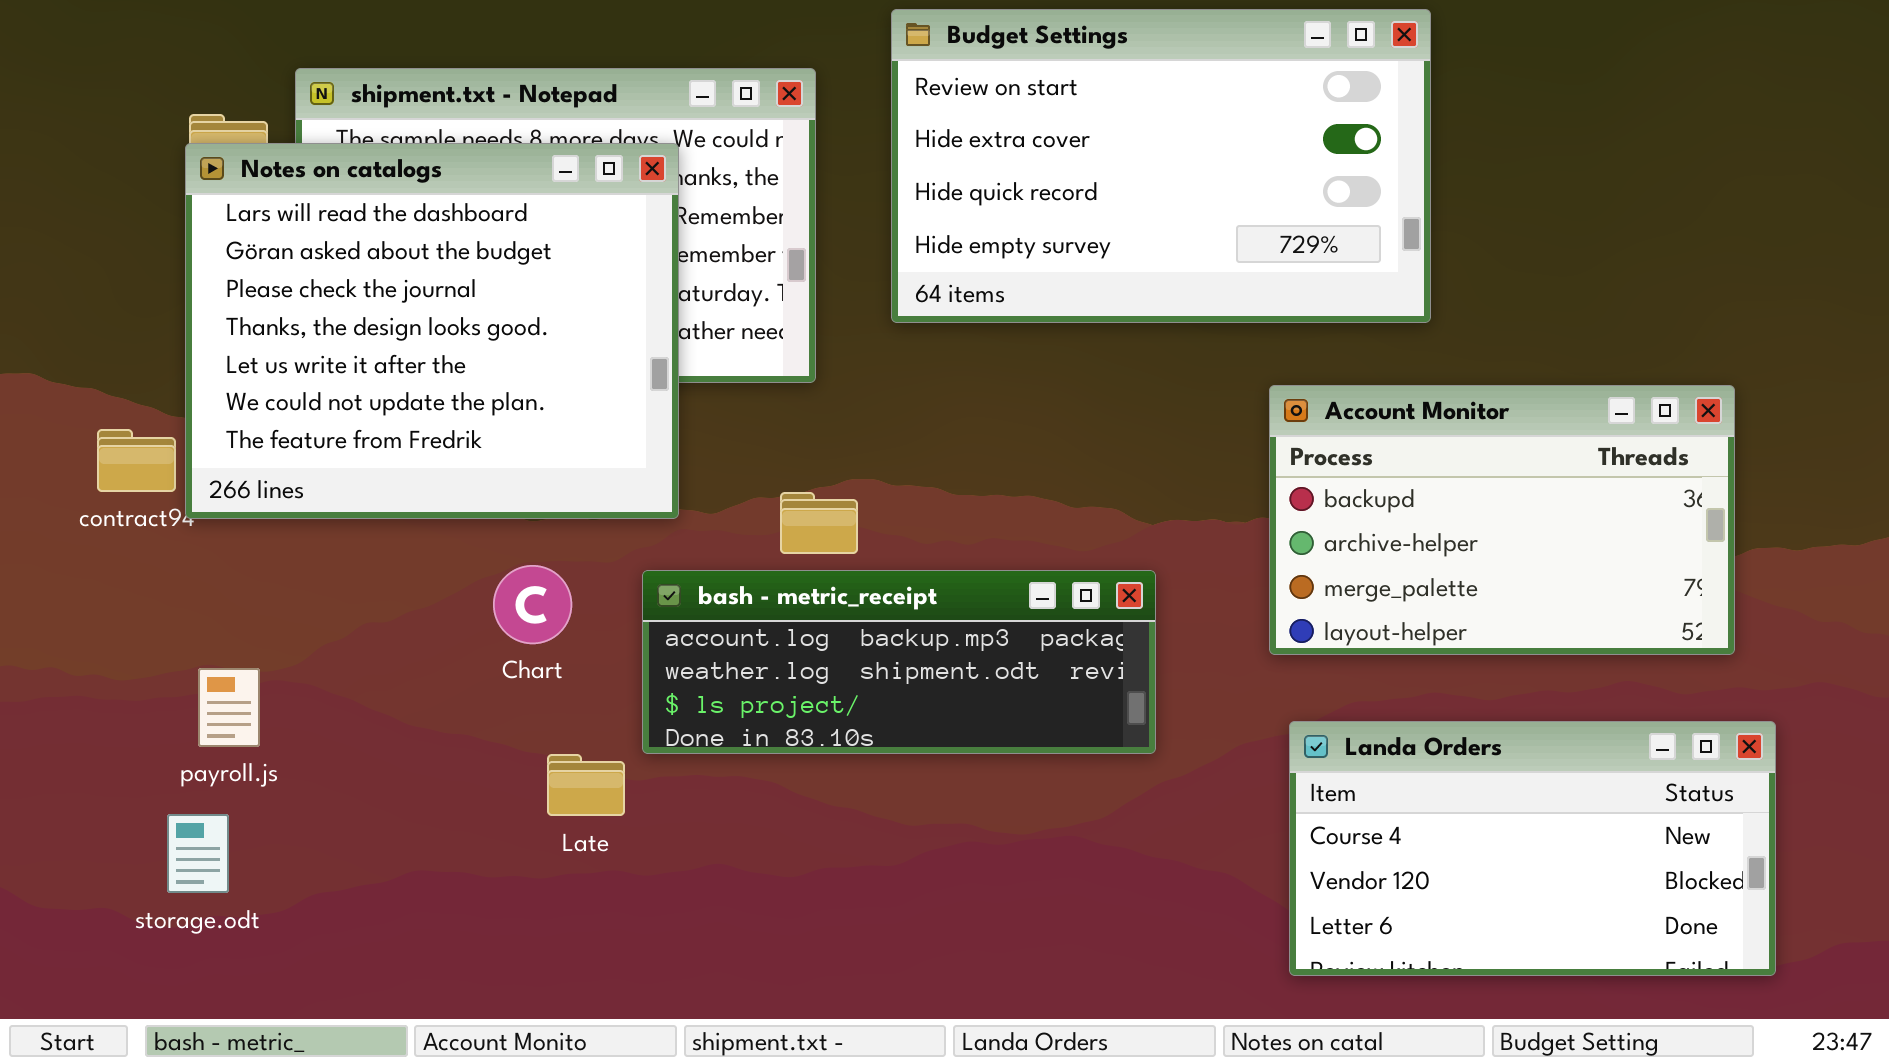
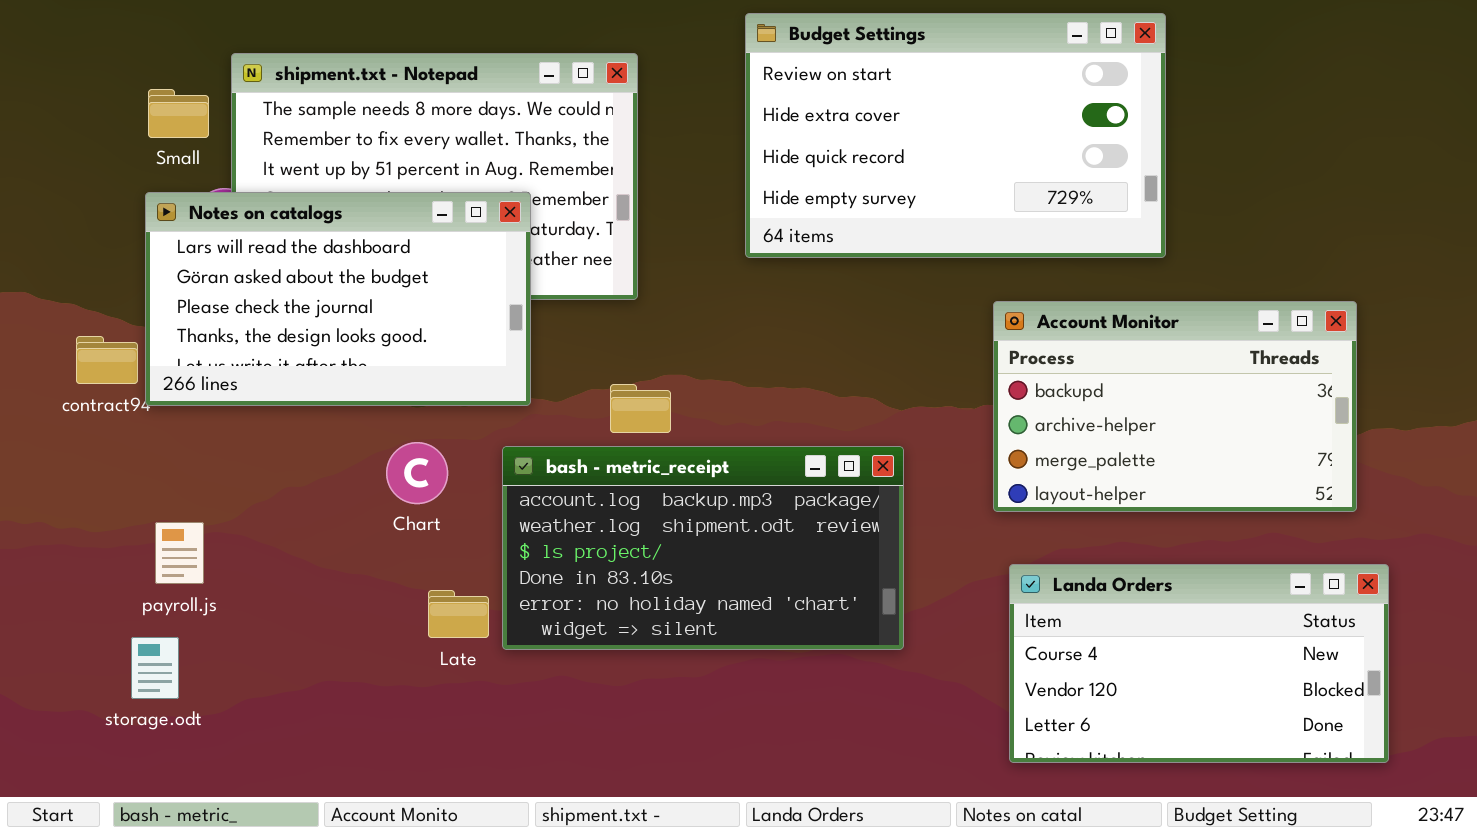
Budget Settings: [891,9,1431,323] -> [745,13,1166,258], moved
Notes on catalogs: [185,143,679,519] -> [145,192,531,406], resized
bash - metric_receipt: [642,570,1156,754] -> [502,446,904,650], resized

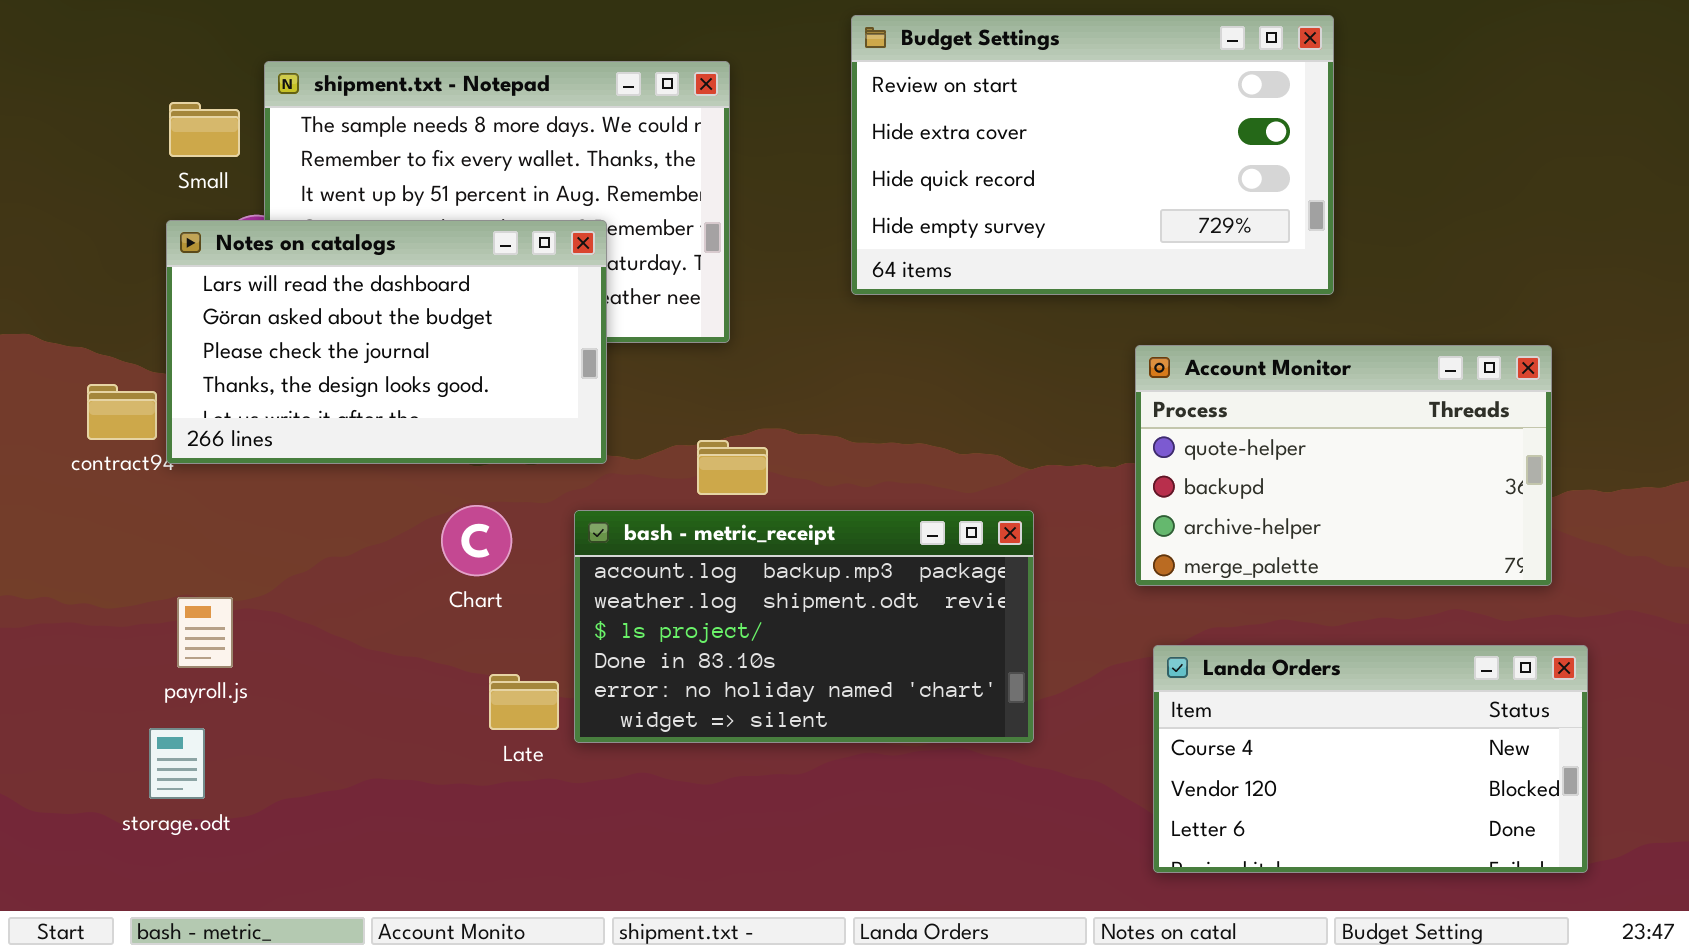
Account Monitor: [993,301,1357,512] -> [1135,345,1552,586], scrolled up 1 row

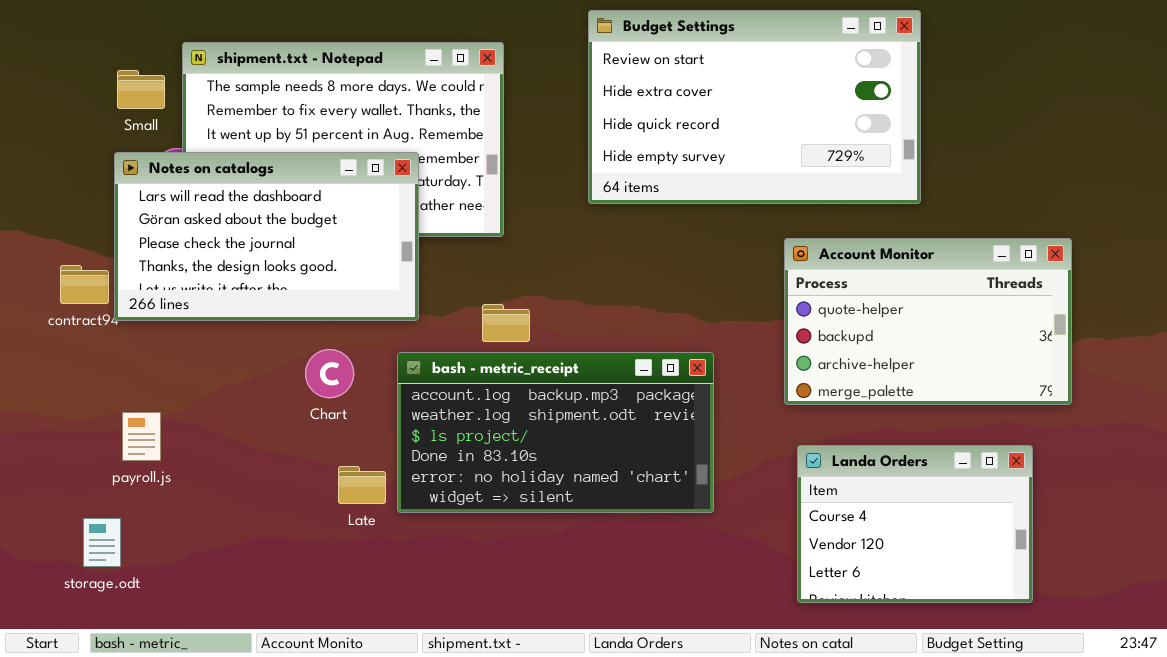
Landa Orders: [1153,645,1588,873] -> [797,445,1033,603], resized
storage.odt: [149,728,205,799] -> [83,518,121,567], moved

